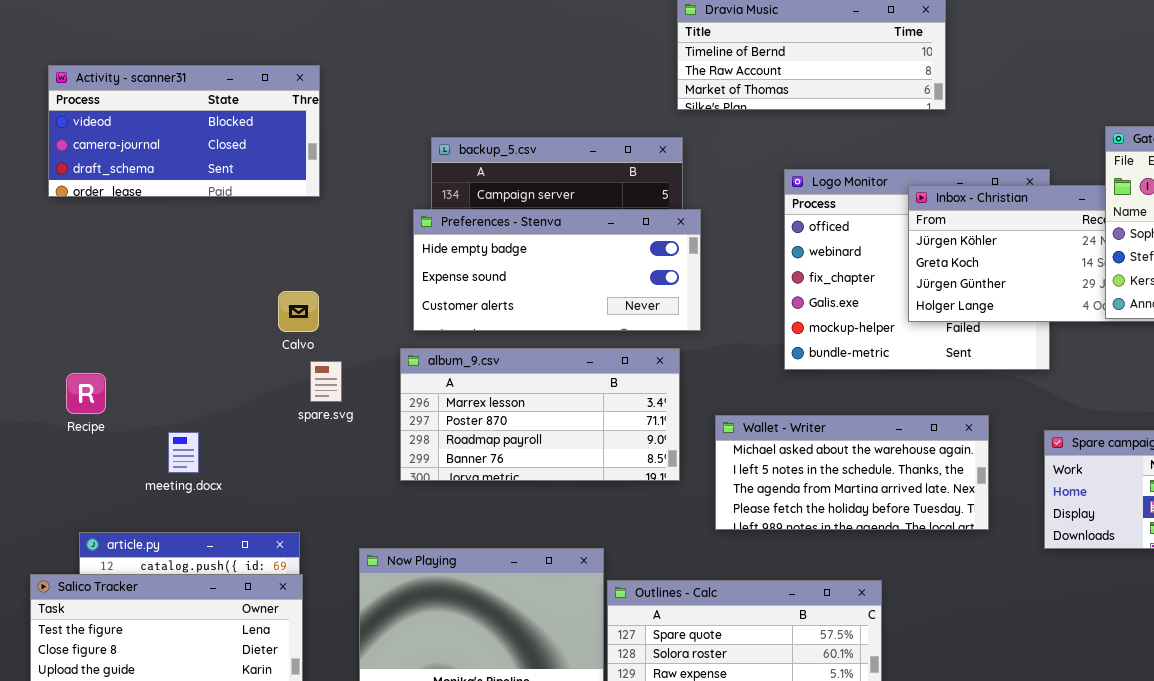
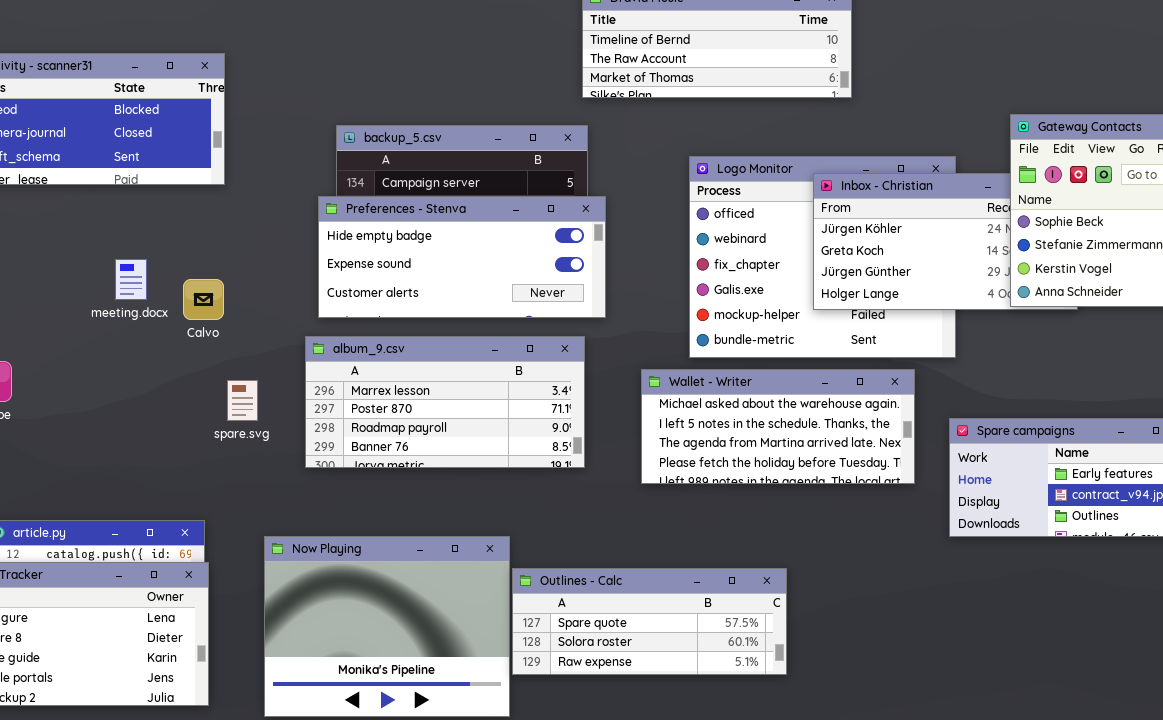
spare.svg: [310,361,342,402] -> [227,380,258,421], moved
Wallet - Writer: [715,415,989,530] -> [641,369,915,484], moved
meeting.docx: [168,432,199,473] -> [115,259,147,300], moved

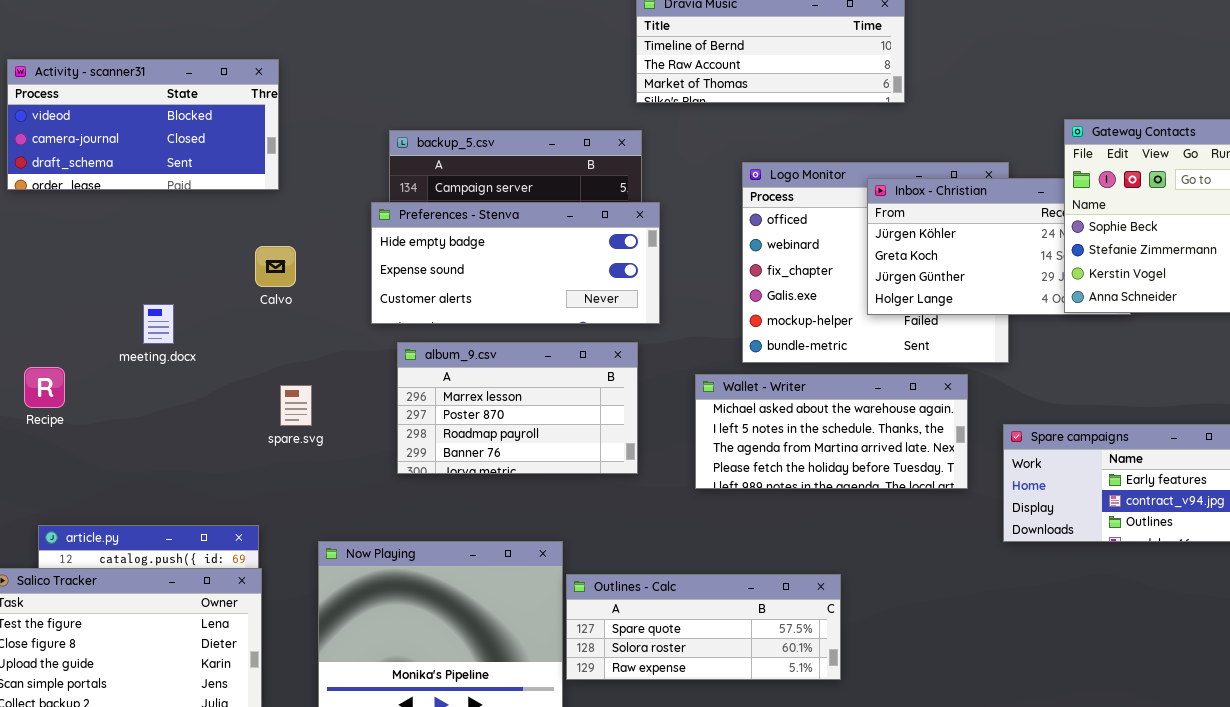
meeting.docx: [115,259,147,300] -> [143,304,174,344], moved
Calvo: [183,279,224,320] -> [255,246,296,287], moved
album_9.csv: [305,336,585,468] -> [397,342,638,474], resized

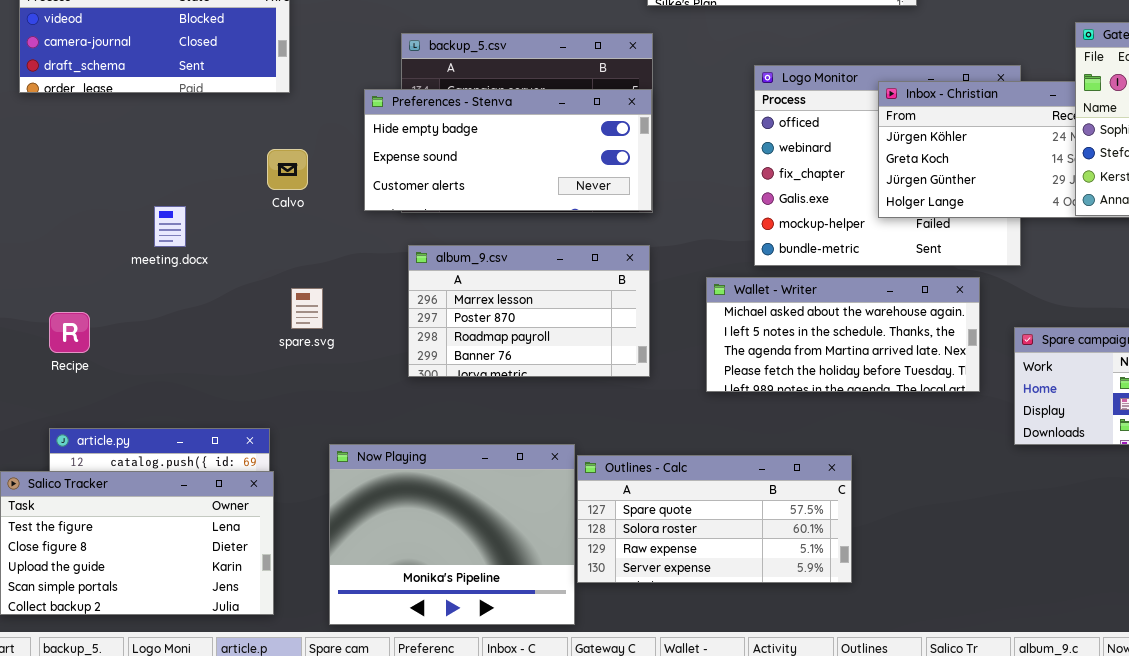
Preferences - Stenva: [371,202,660,324] -> [364,89,652,211], moved
Recipe: [24,367,65,408] -> [49,312,90,353], moved
Outlines - Calc: [566,574,841,680] -> [577,455,852,583], resized

